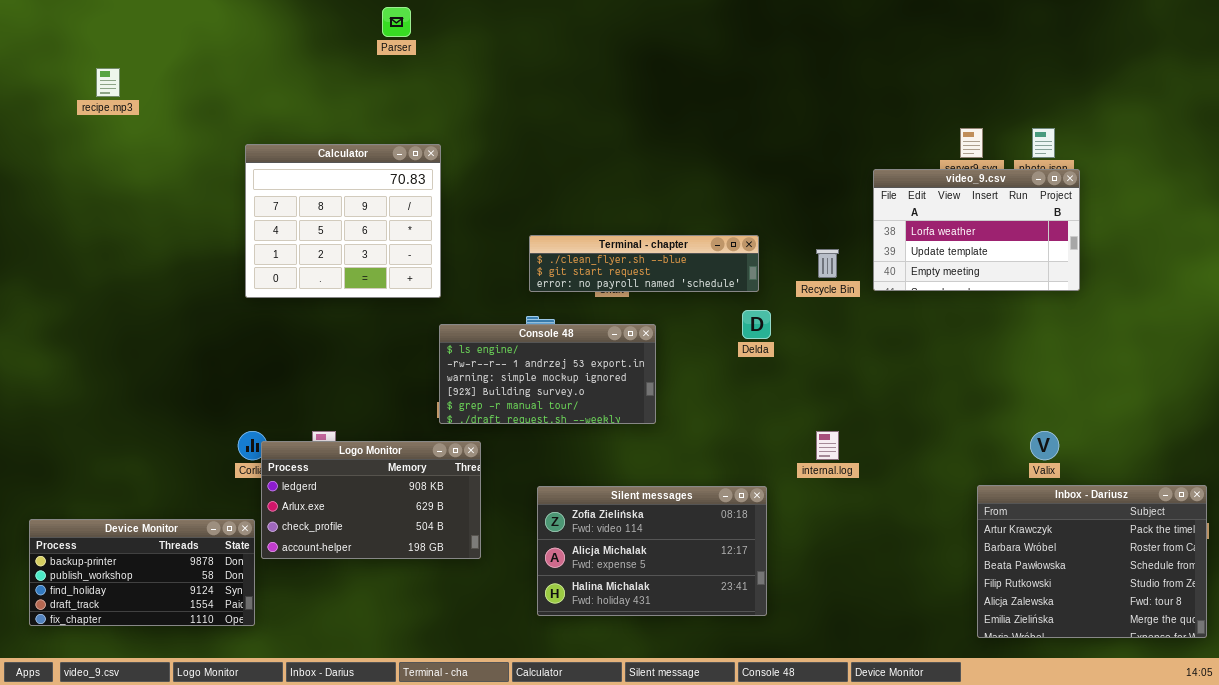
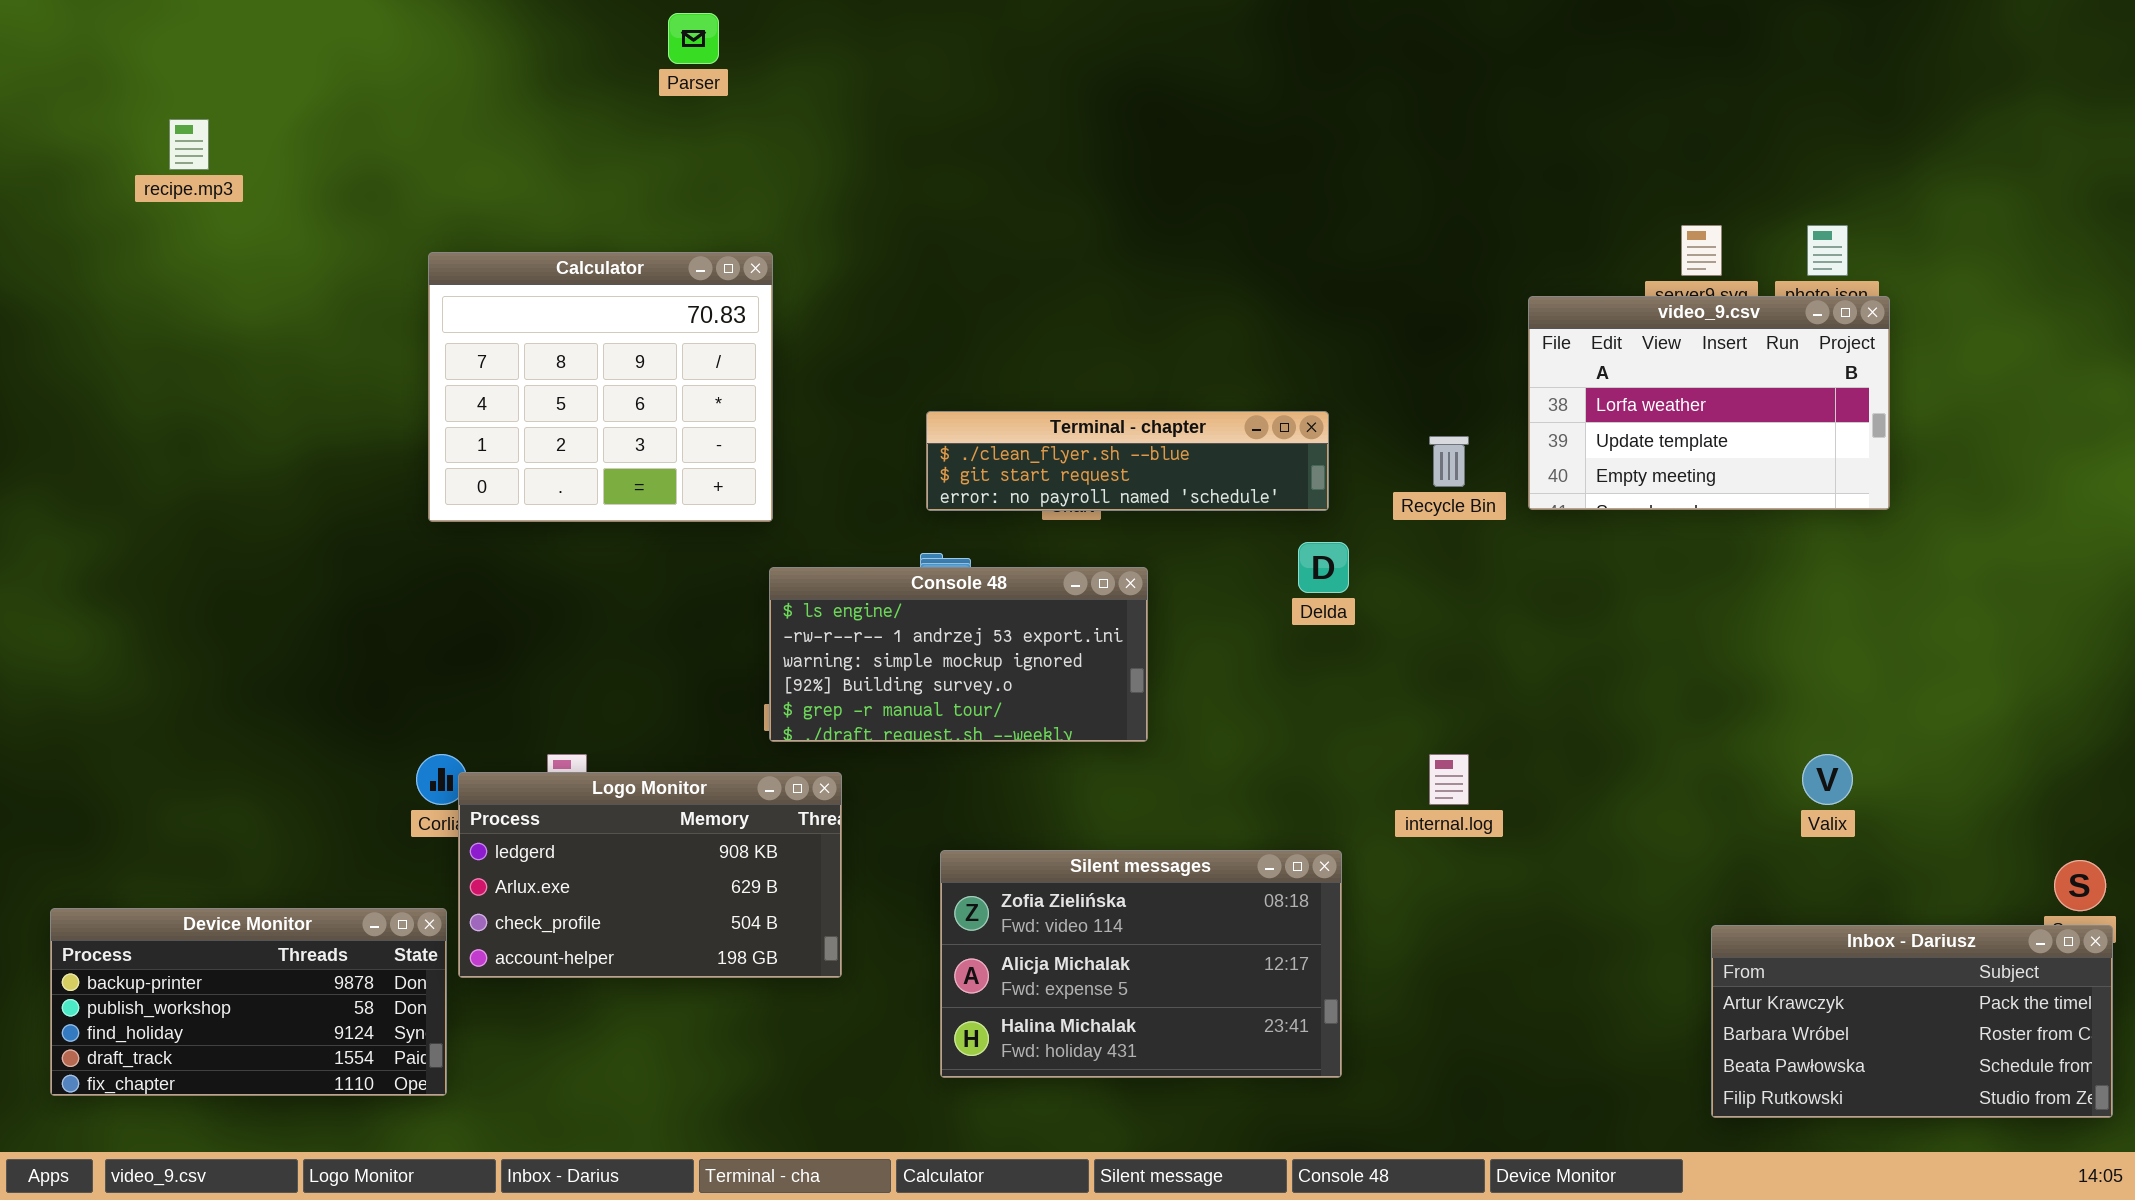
Inbox - Dariusz: [977,485,1207,638] -> [1711,925,2113,1118], resized

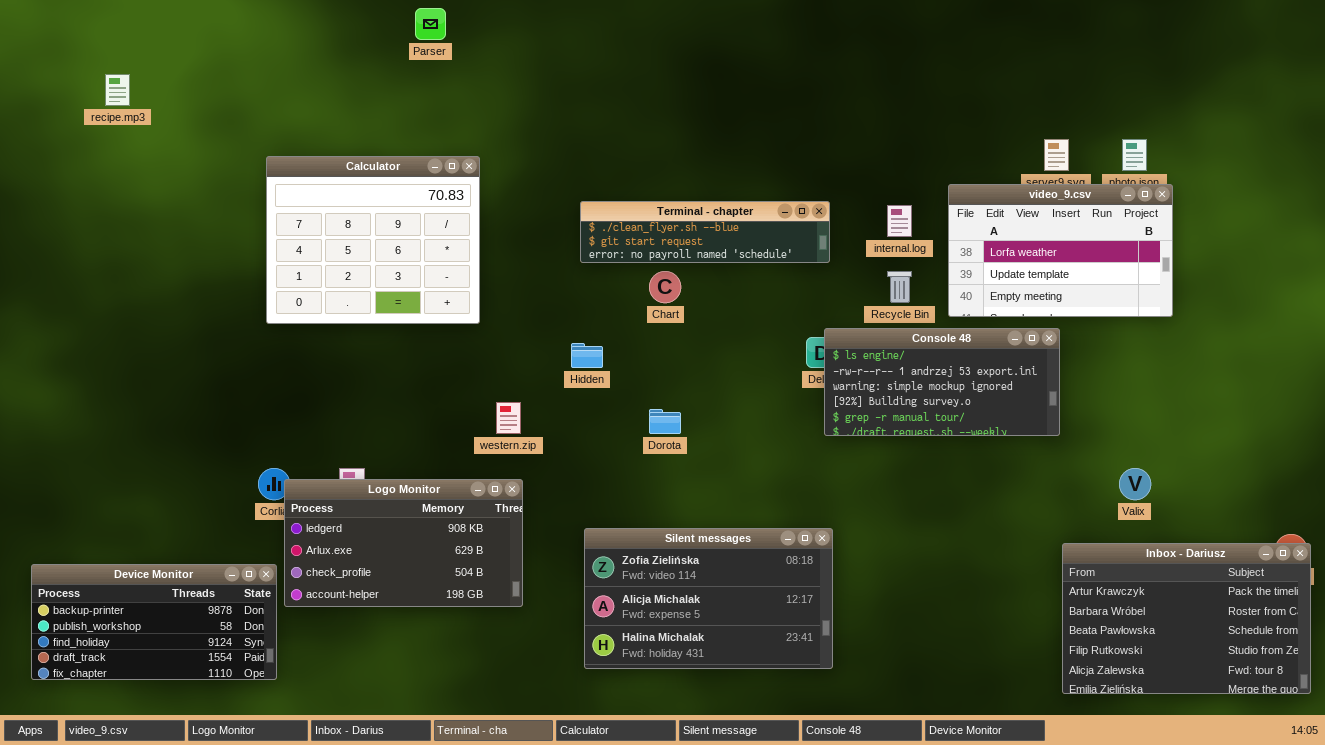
Terminal - chapter: [926,411,1329,511] -> [580,201,830,263], moved
Console 48: [769,567,1148,742] -> [824,328,1060,436], moved
internal.log: [1429,754,1469,805] -> [887,205,912,237], moved
Inbox - Dariusz: [1711,925,2113,1118] -> [1062,543,1311,694], resized

